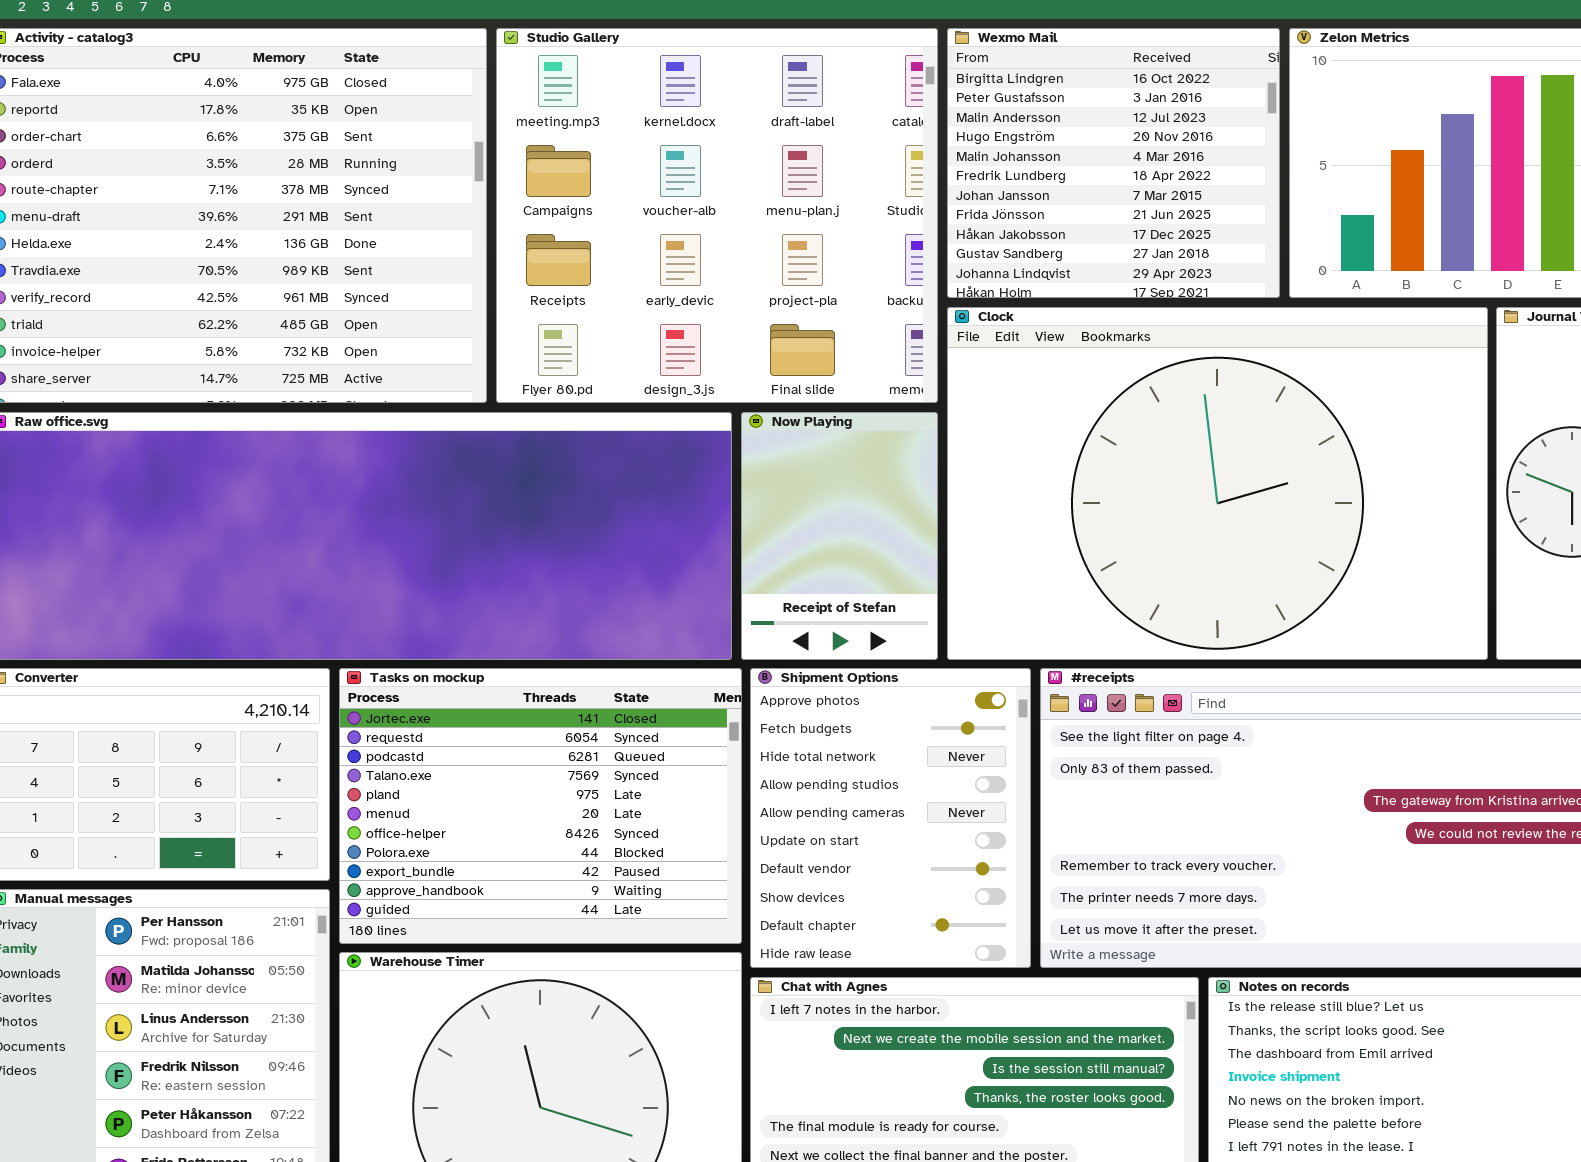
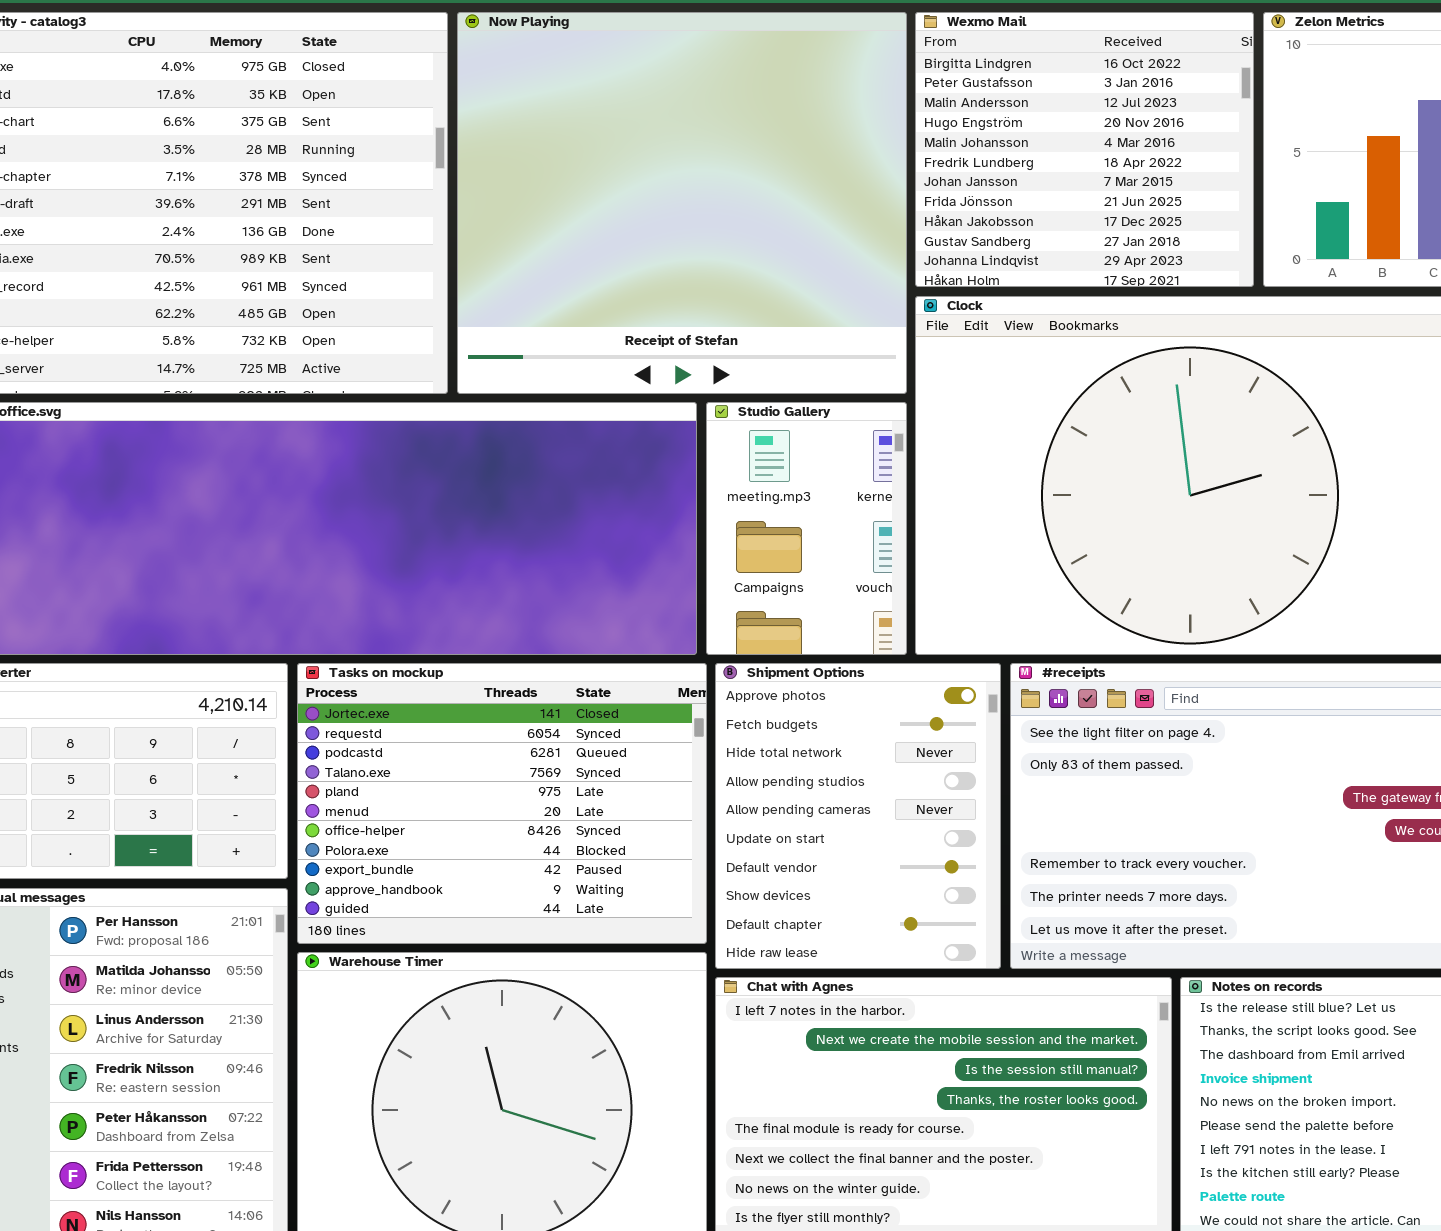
Studio Gallery: [496,28,938,403] -> [706,402,907,655], moved, resized
Now Playing: [741,412,938,660] -> [457,12,907,394], moved, resized

